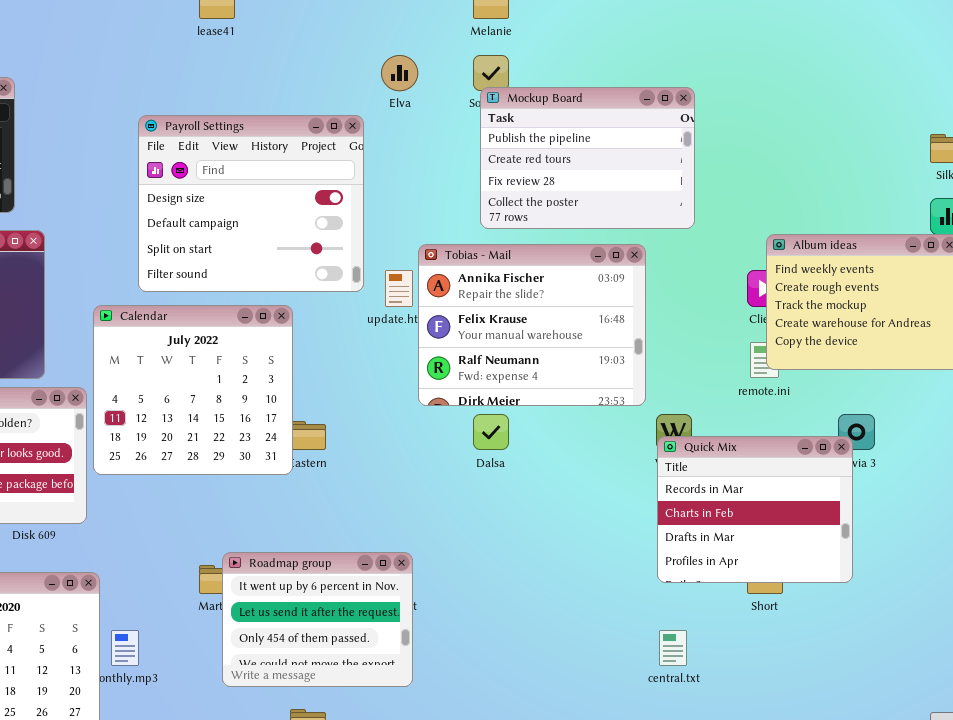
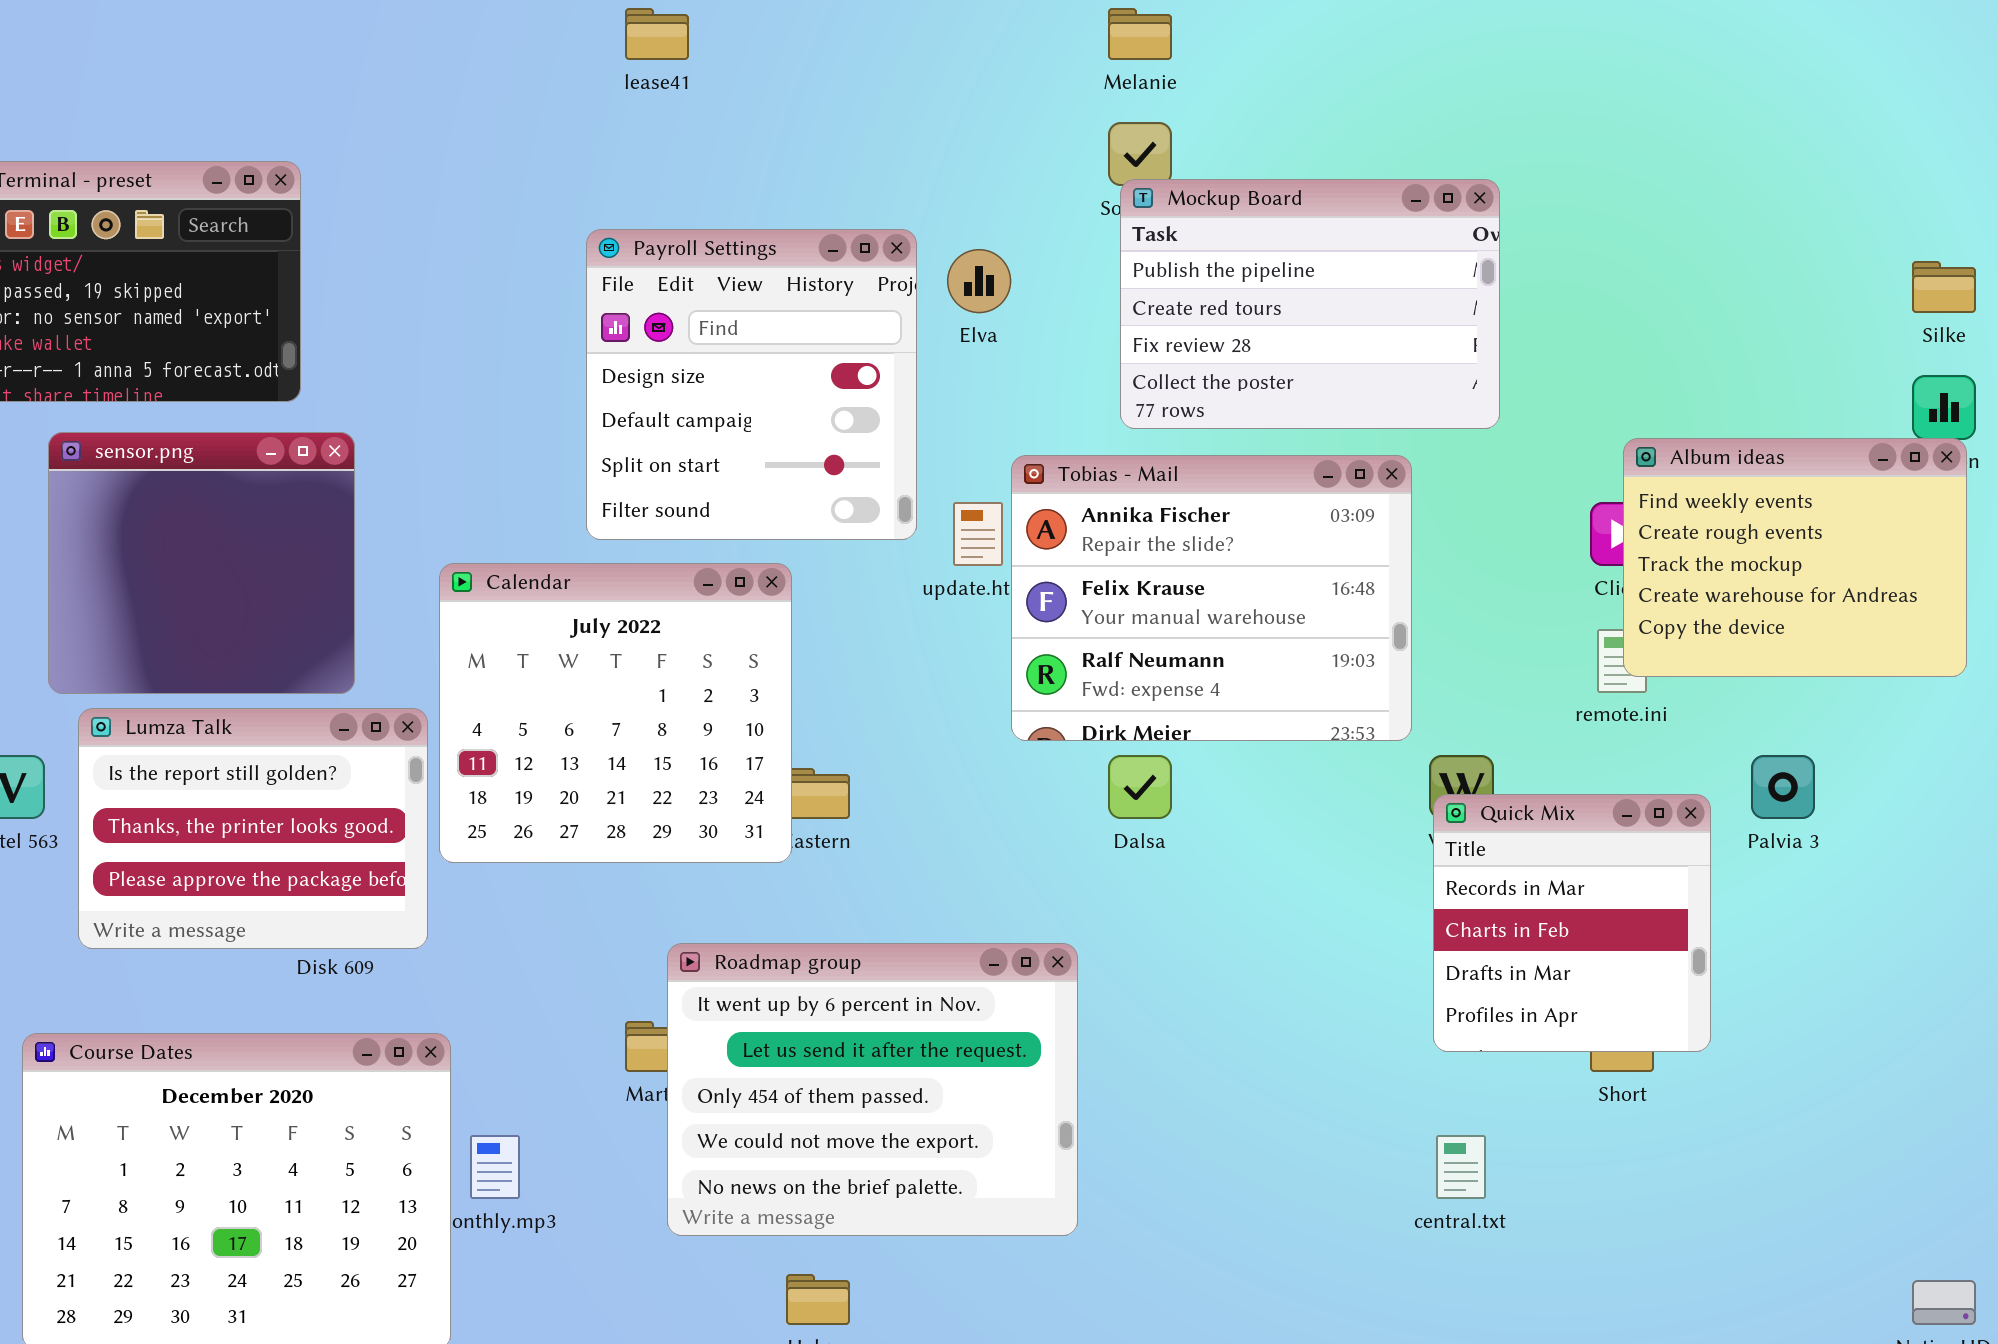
Elva: [381,55,418,91] -> [947,249,1011,313], moved
Payroll Settings: [138,115,364,292] -> [586,229,917,540], resized
Quick Mix: [657,436,853,583] -> [1433,794,1711,1052], resized
Roadmap group: [222,552,413,687] -> [667,943,1078,1236], resized

